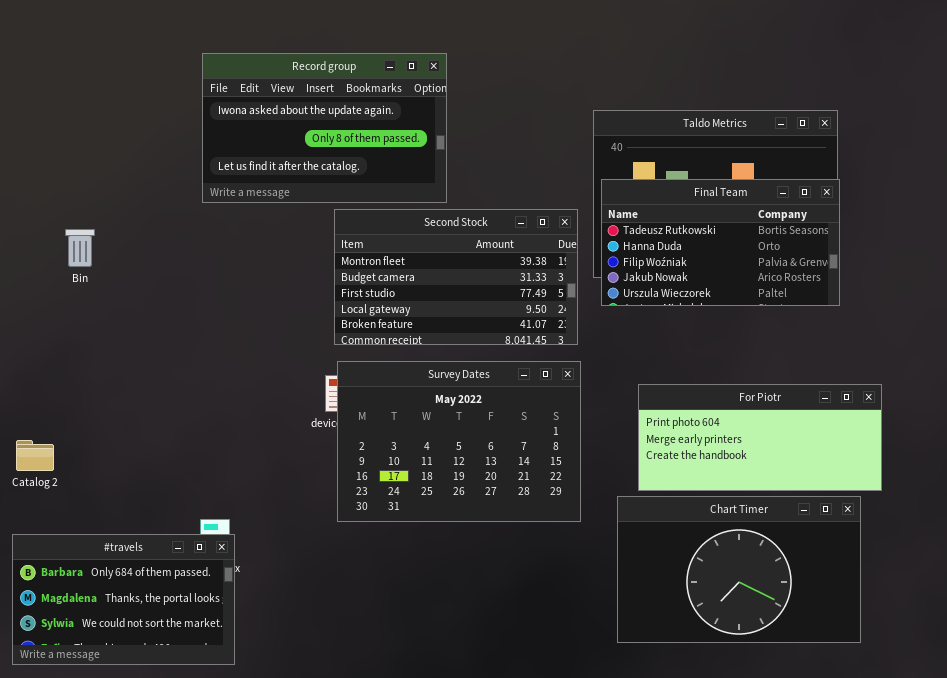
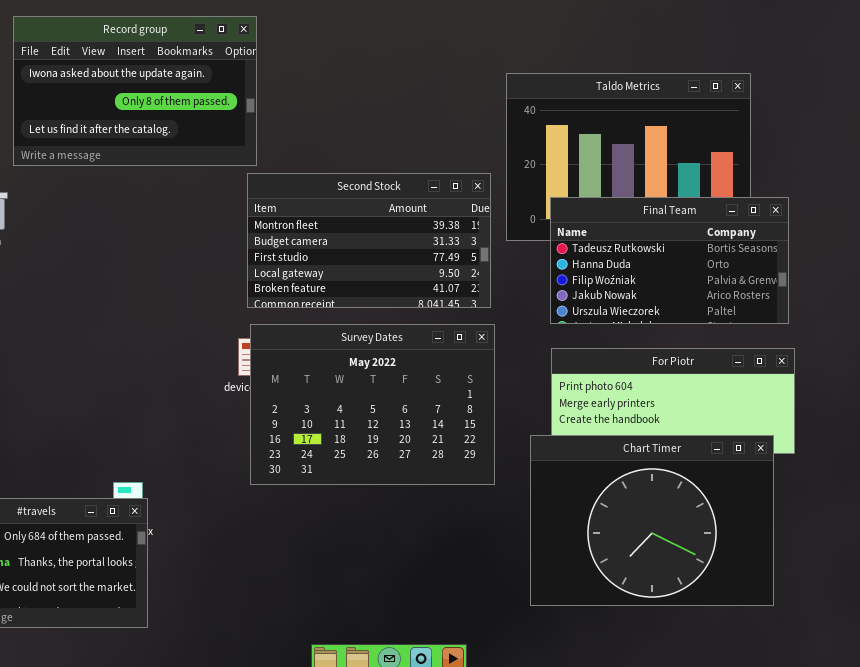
Record group: [202,53,447,203] -> [13,16,257,166], moved
Final Team: [601,179,840,306] -> [550,197,789,324], moved
Chart Timer: [617,496,861,643] -> [530,435,774,606], resized

